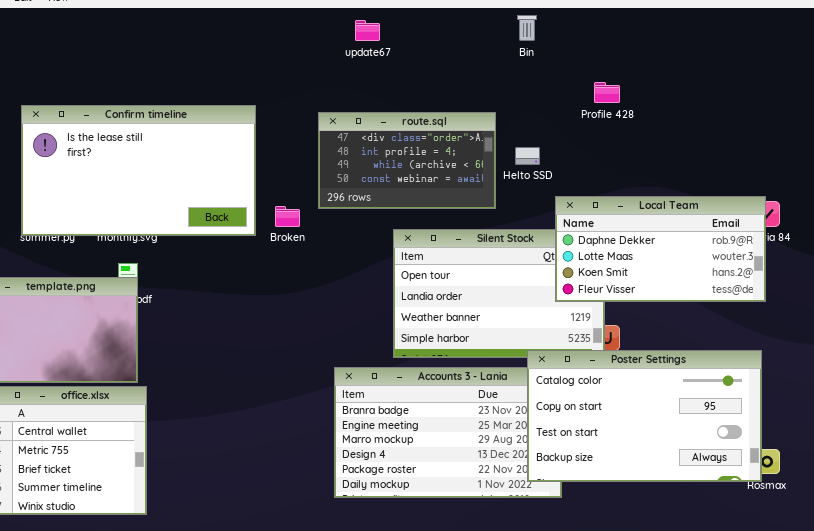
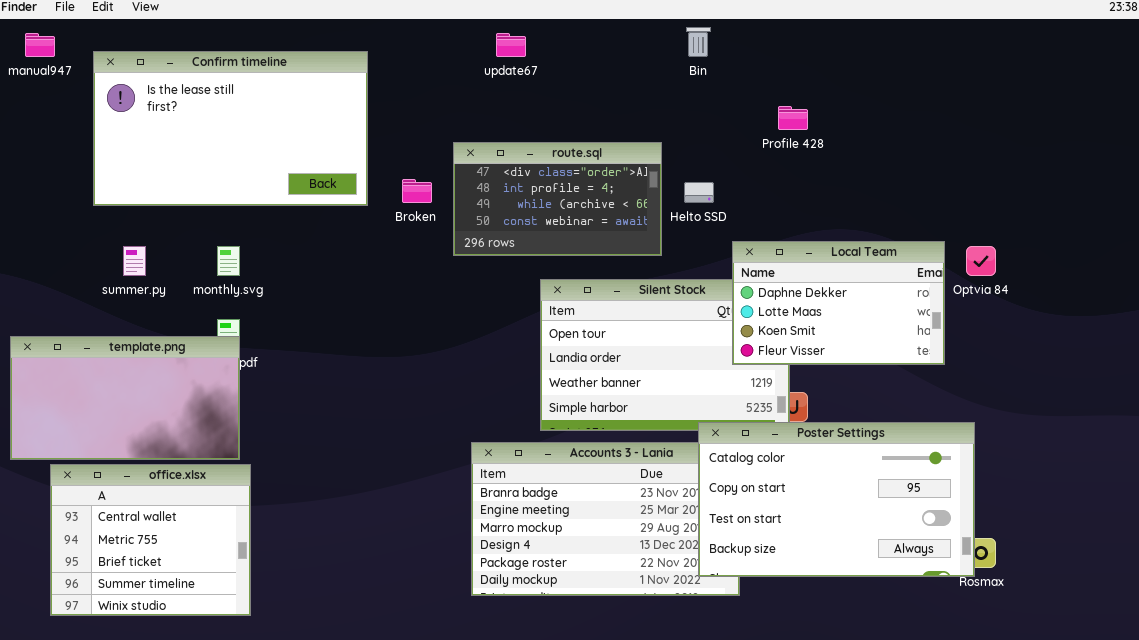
Confirm timeline: [21,105,256,236] -> [93,51,368,206], moved
Local Team: [555,196,766,302] -> [732,241,945,365], resized
Broken: [275,206,300,227] -> [402,179,432,203], moved

